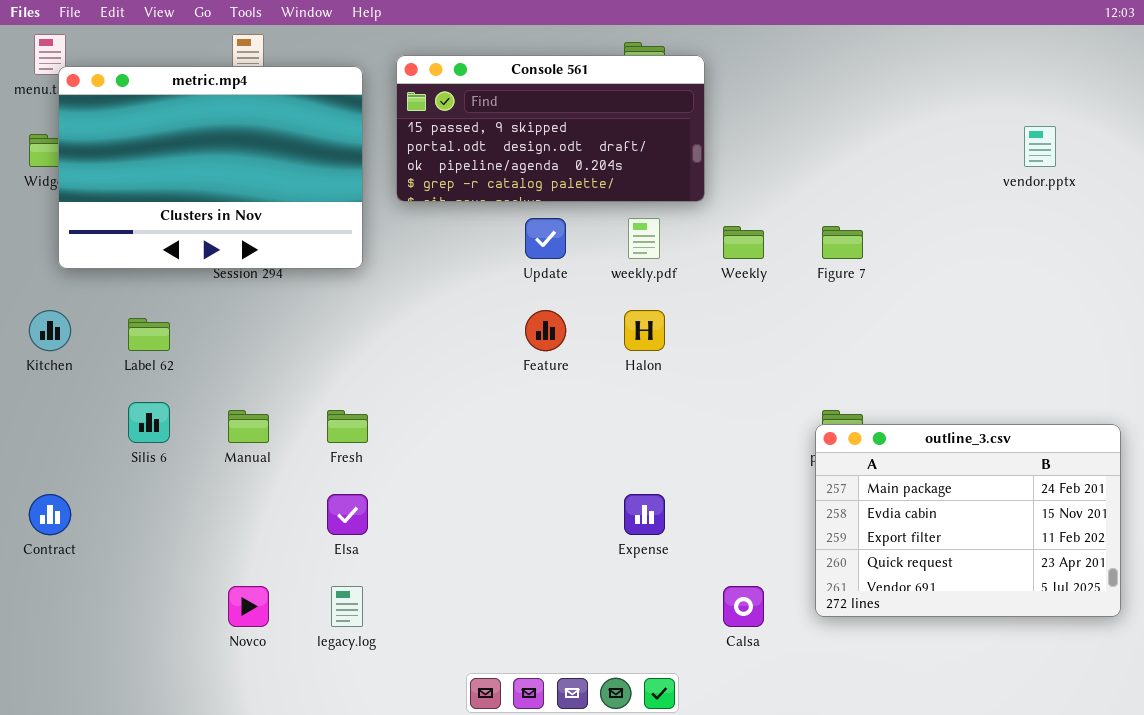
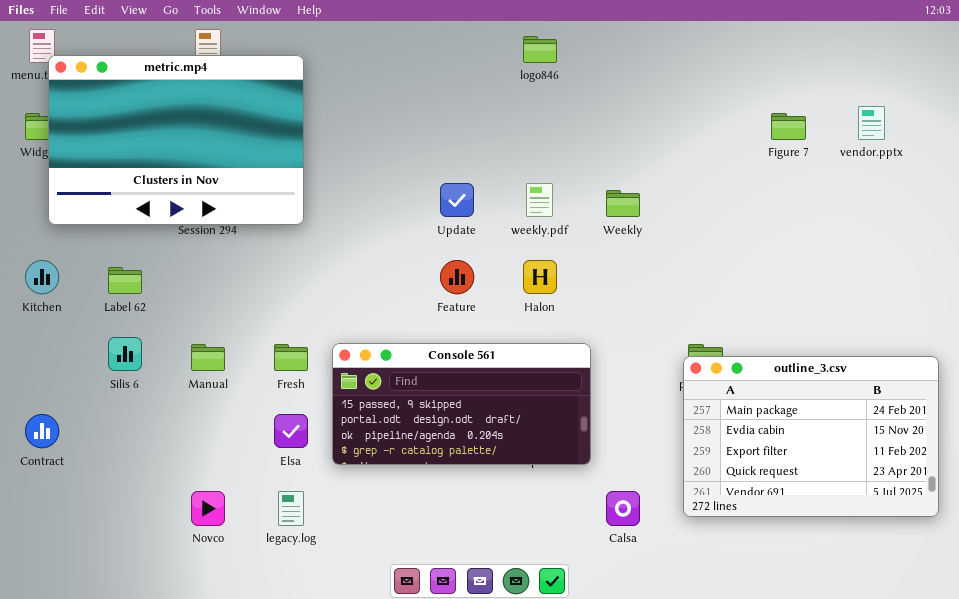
Console 561: [396,55,705,202] -> [332,343,591,465], moved
Figure 7: [822,226,863,259] -> [771,113,806,140], moved

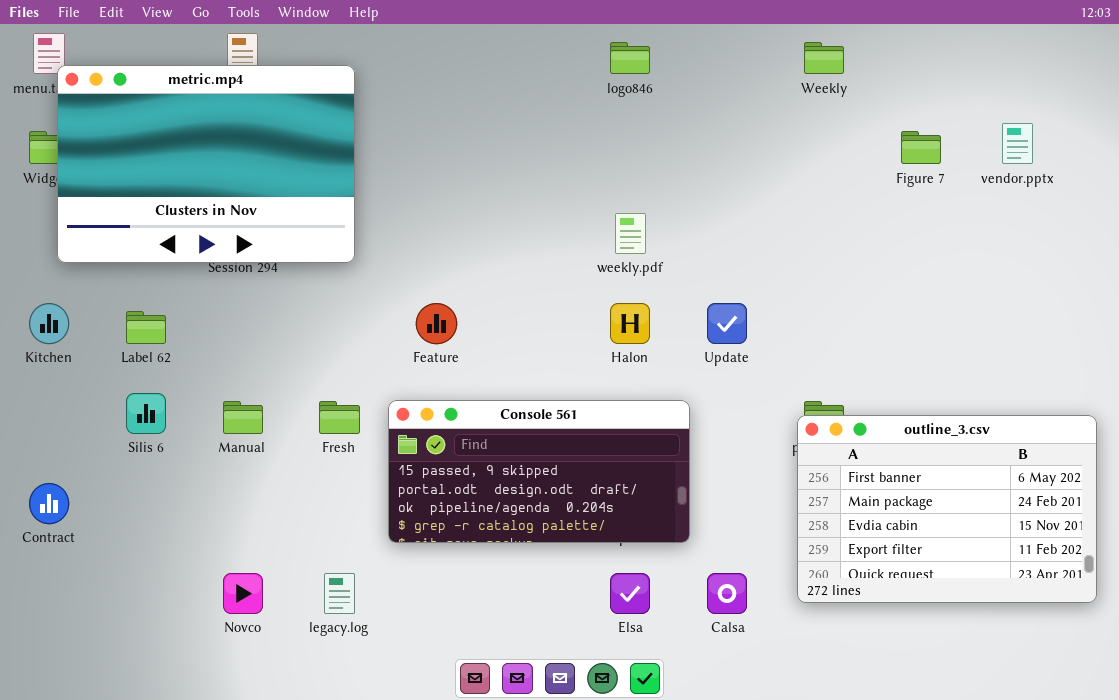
Update: [440,183,474,217] -> [707,303,747,344], moved
Weekly: [606,190,640,217] -> [804,42,844,74], moved
Feature: [440,260,474,294] -> [416,303,457,344], moved
outline_3.csv: [683,356,939,517] -> [797,415,1097,603], scrolled up 1 row
Elsa: [274,414,308,448] -> [610,573,650,614], moved

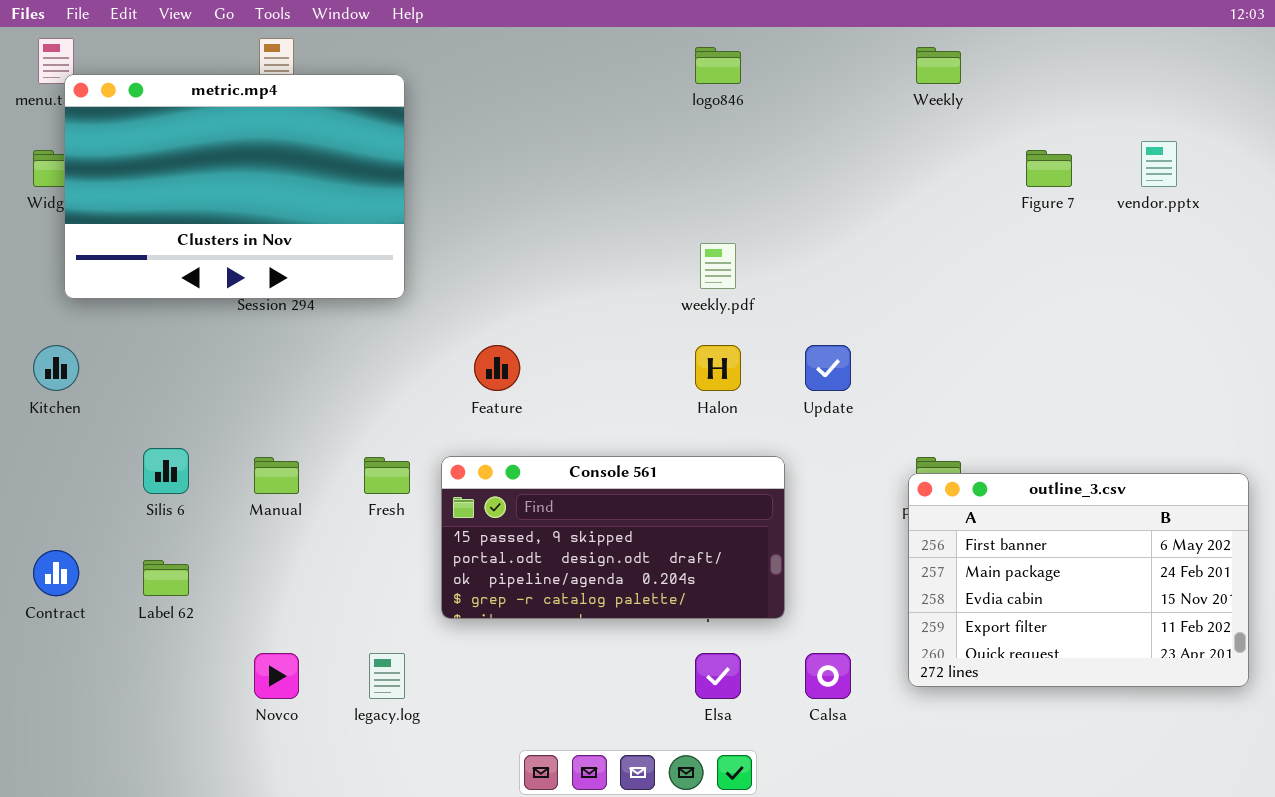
Label 62: [126,311,166,344] -> [143,560,189,596], moved

